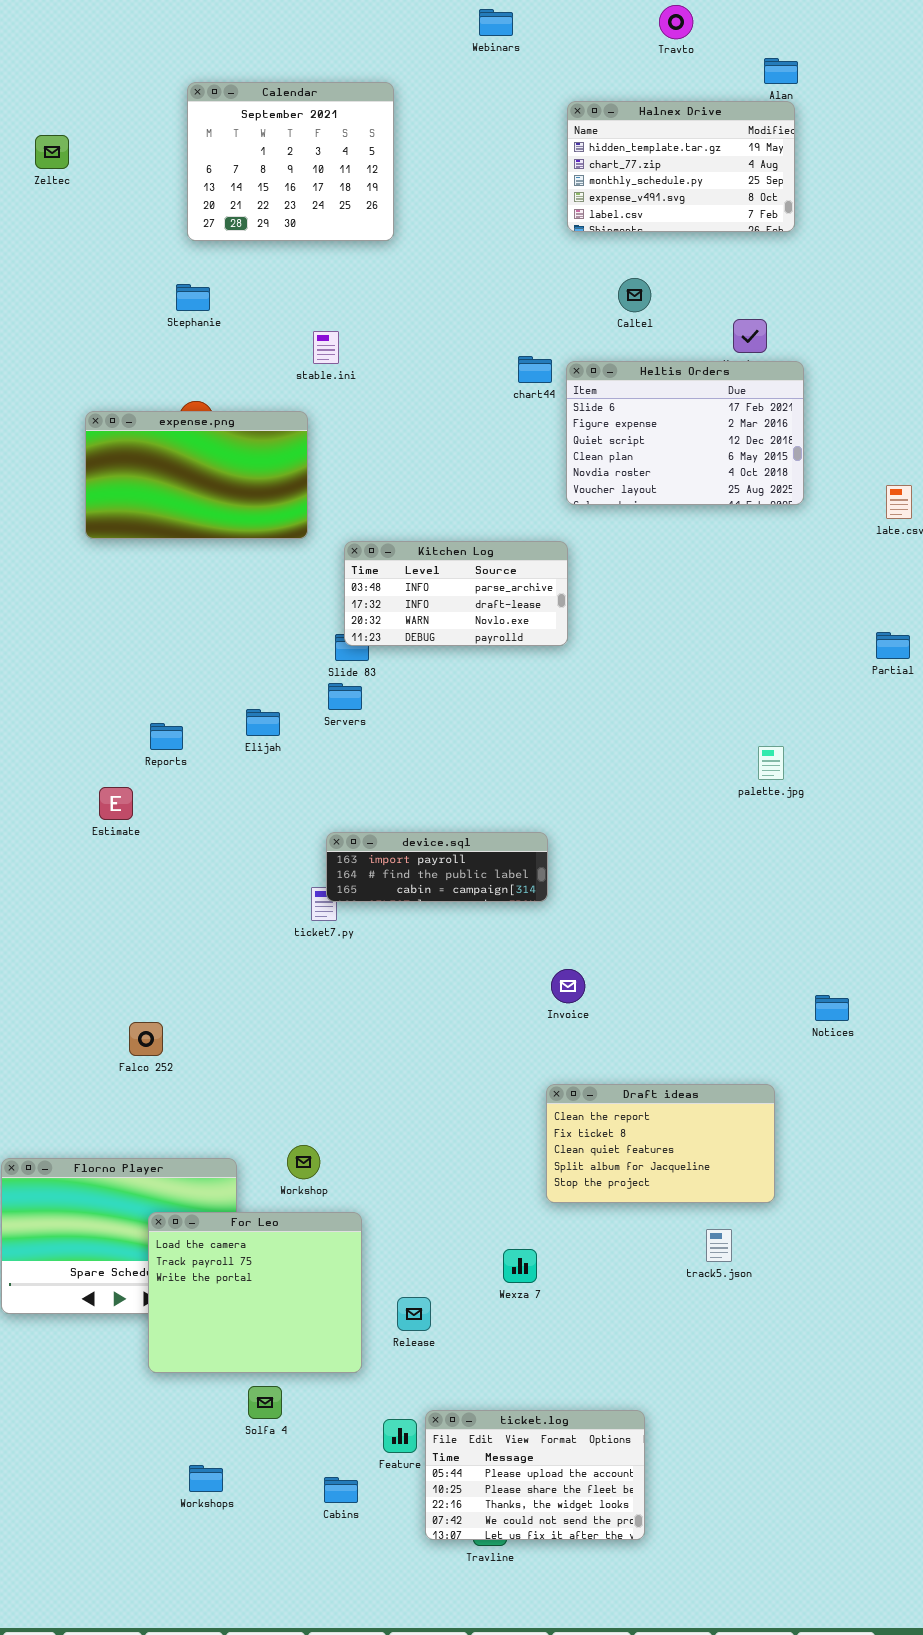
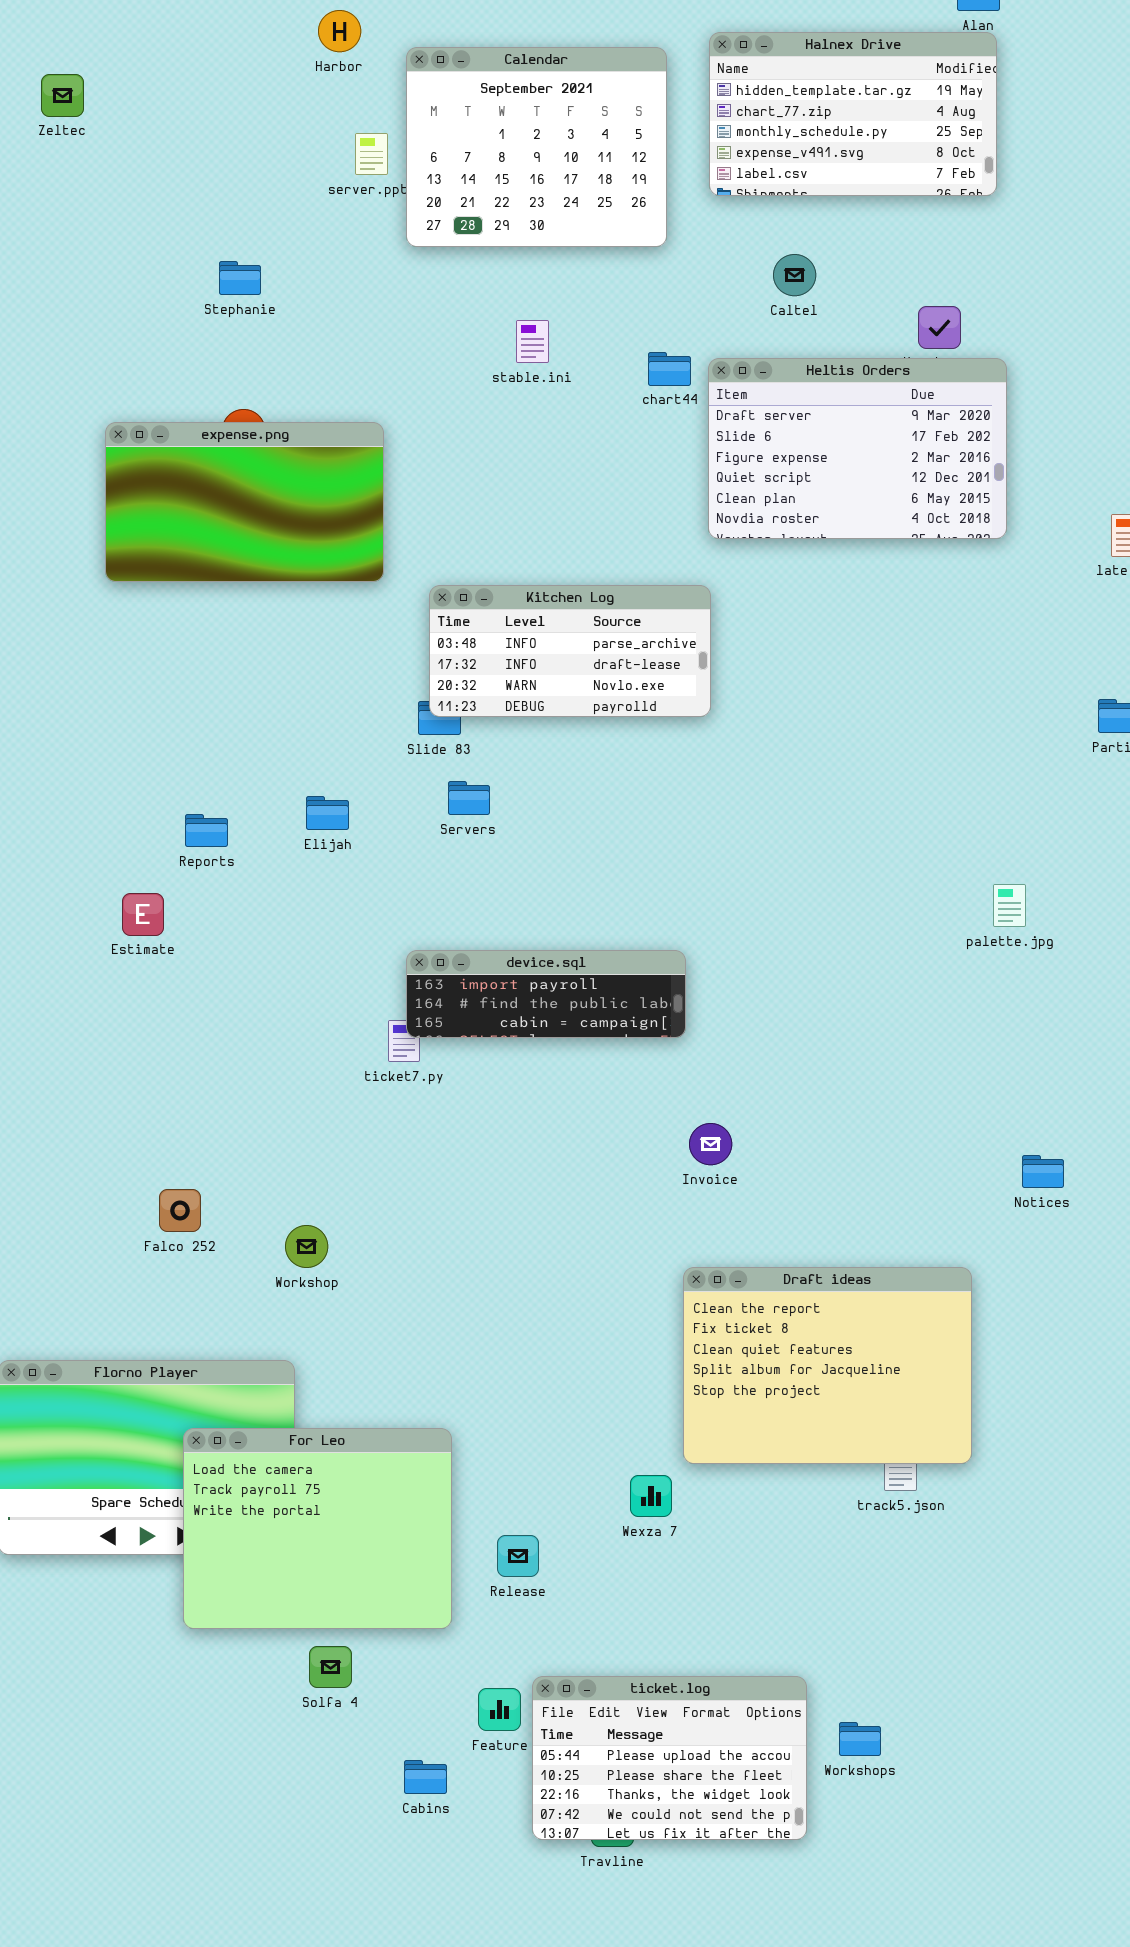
Calendar: [187,82,394,241] -> [406,47,667,247], moved
stable.ini: [313,331,339,364] -> [516,320,549,363], moved
Heltis Orders: [566,361,804,505] -> [708,358,1007,539], scrolled up 1 row
Servers: [328,683,362,710] -> [448,781,490,815], moved
palette.jpg: [758,746,784,780] -> [993,884,1026,927], moved
Draft ideas: [546,1084,775,1203] -> [683,1267,972,1464], resized
Workshop: [287,1145,320,1179] -> [285,1225,328,1268], moved
Workshops: [189,1465,223,1492] -> [839,1722,881,1756], moved

